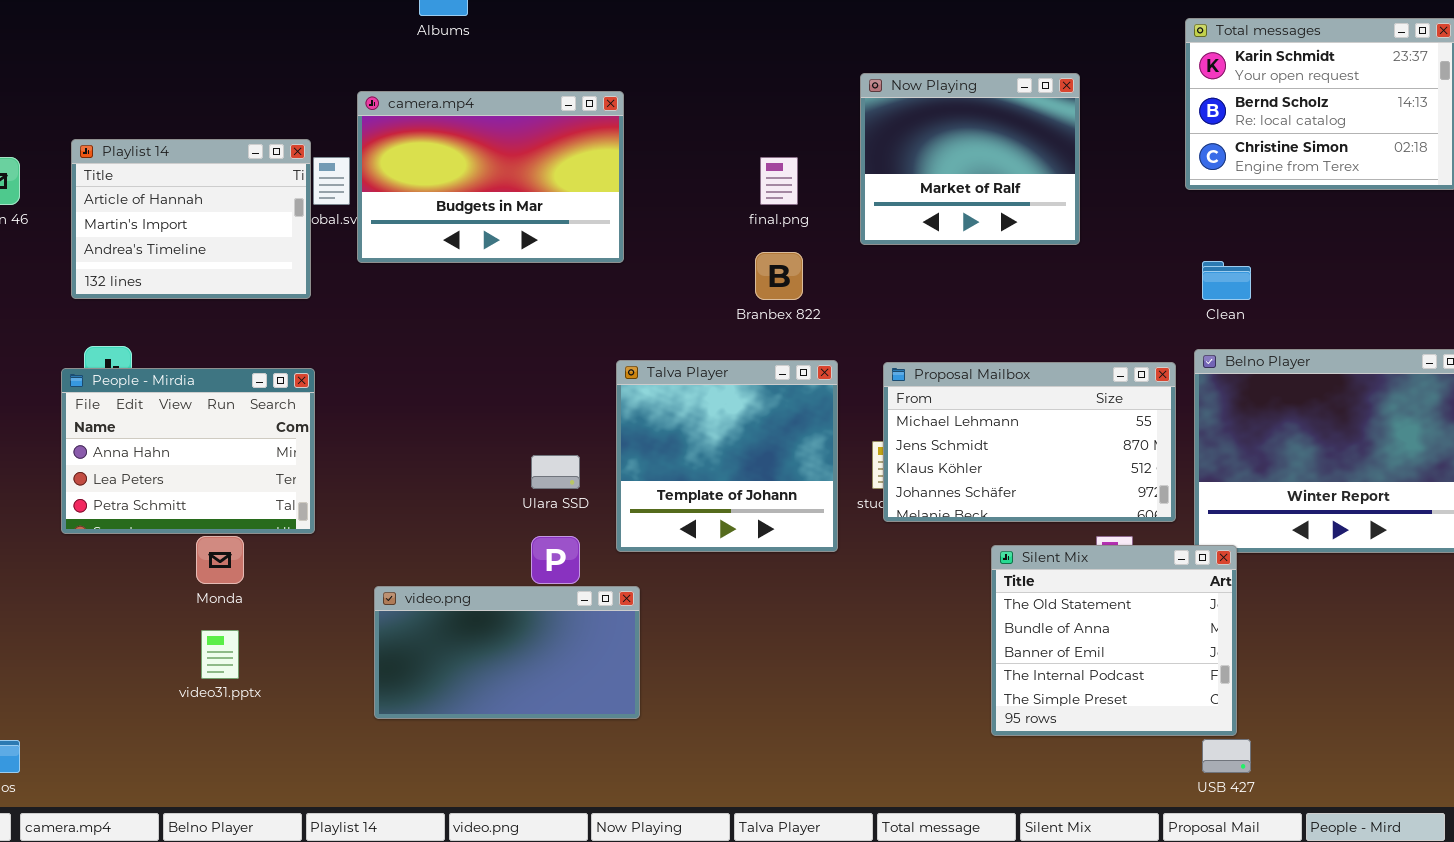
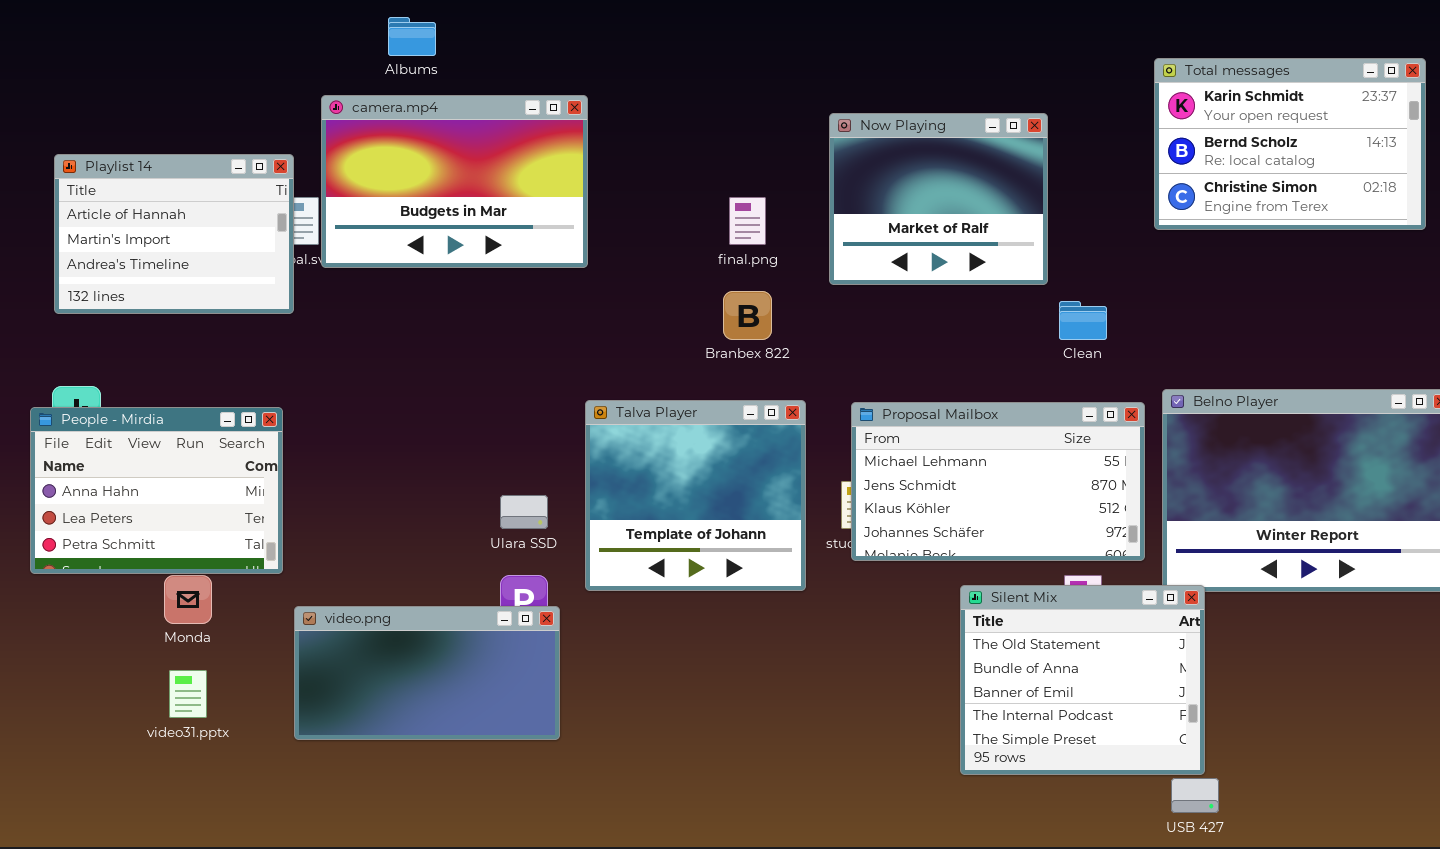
camera.mp4: [357,91,624,263] -> [321,95,588,268], moved
Playlist 14: [71,139,311,299] -> [54,154,294,314], moved
Clean: [1202,261,1251,300] -> [1059,301,1107,340], moved
video.png: [374,586,640,719] -> [294,606,560,740], moved

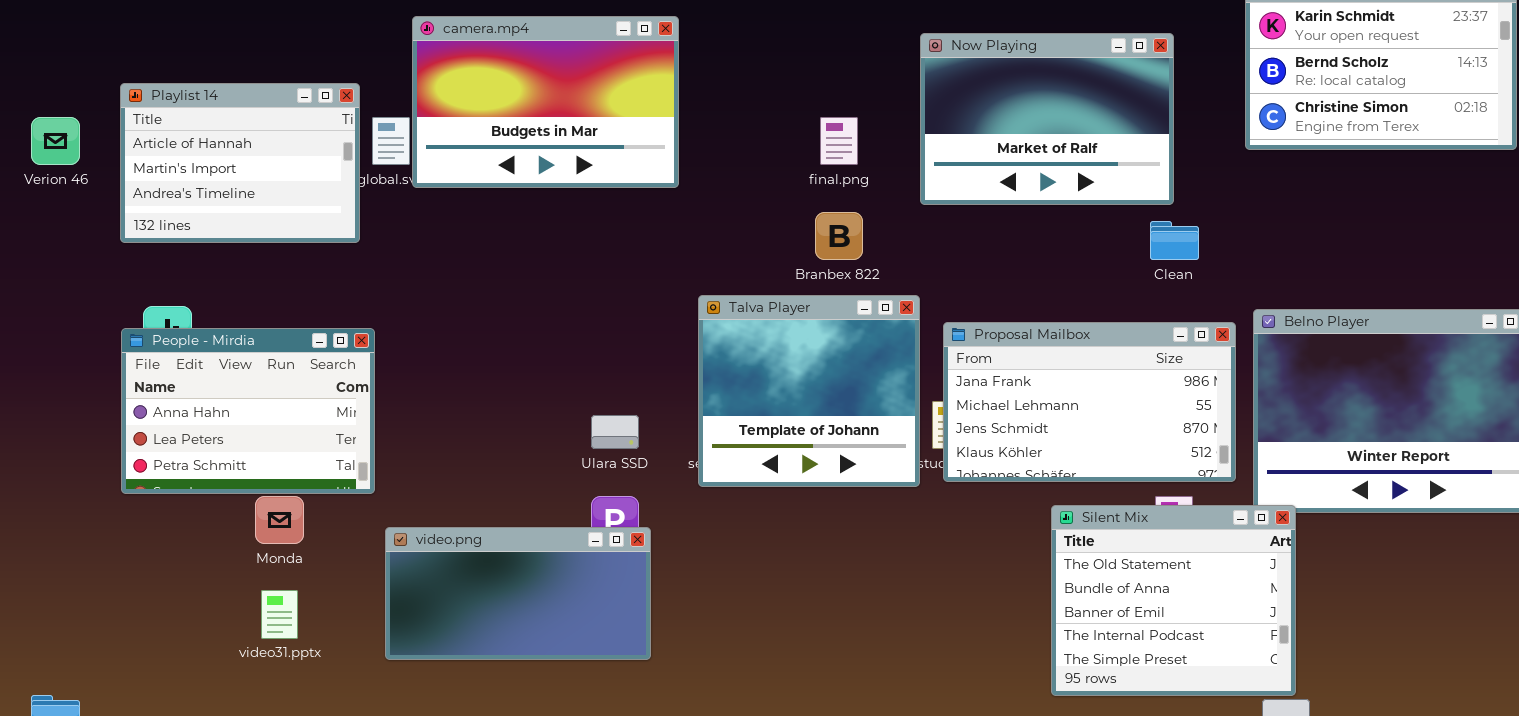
Now Playing: [829,113,1048,285] -> [920,33,1174,205], resized
Playlist 14: [54,154,294,314] -> [120,83,360,243], moved
Talva Player: [585,400,806,591] -> [698,295,920,487], moved
Proposal Mailbox: [851,402,1145,561] -> [943,322,1236,482], scrolled up 1 row

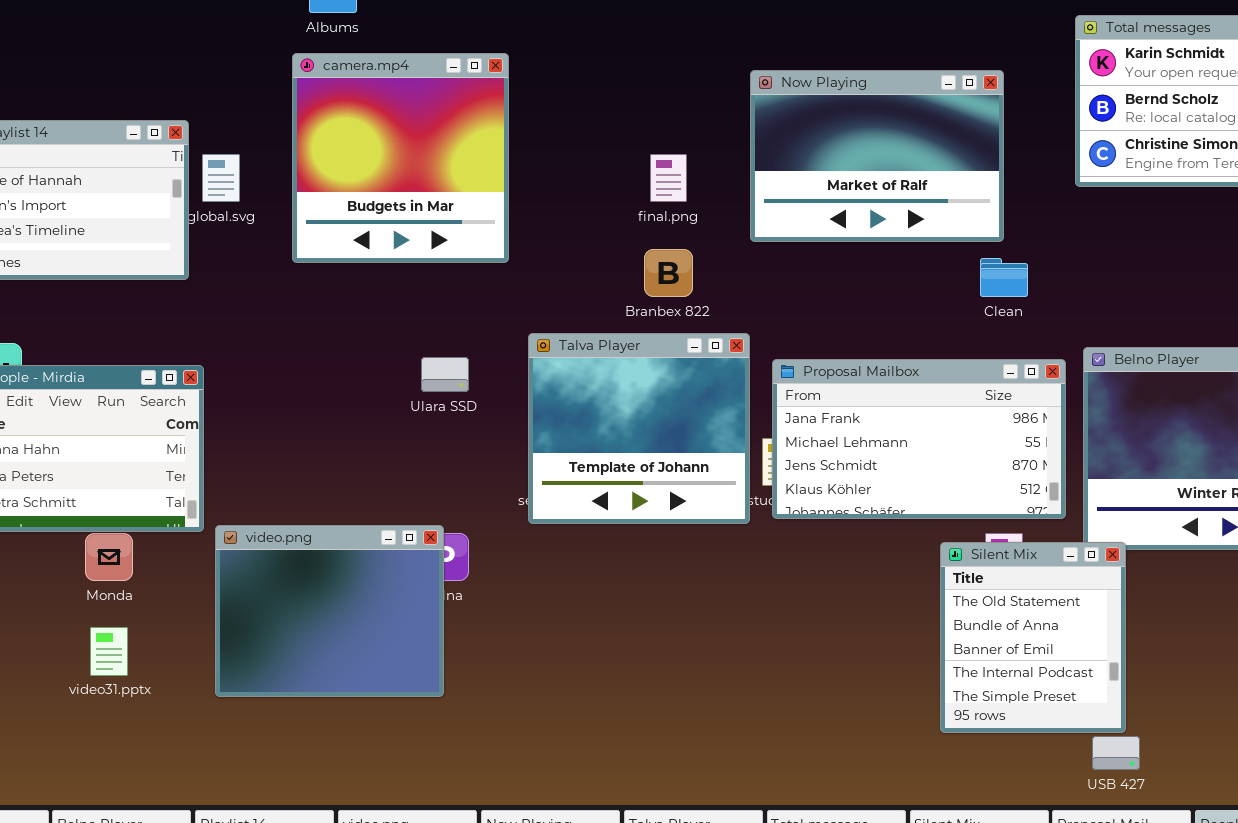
camera.mp4: [412,16,679,188] -> [292,53,509,263], resized
Ulara SSD: [591,415,639,449] -> [421,357,469,392], moved
Silent Mix: [1051,505,1296,696] -> [940,542,1126,733], resized
video.png: [385,527,651,660] -> [215,525,444,697], resized

